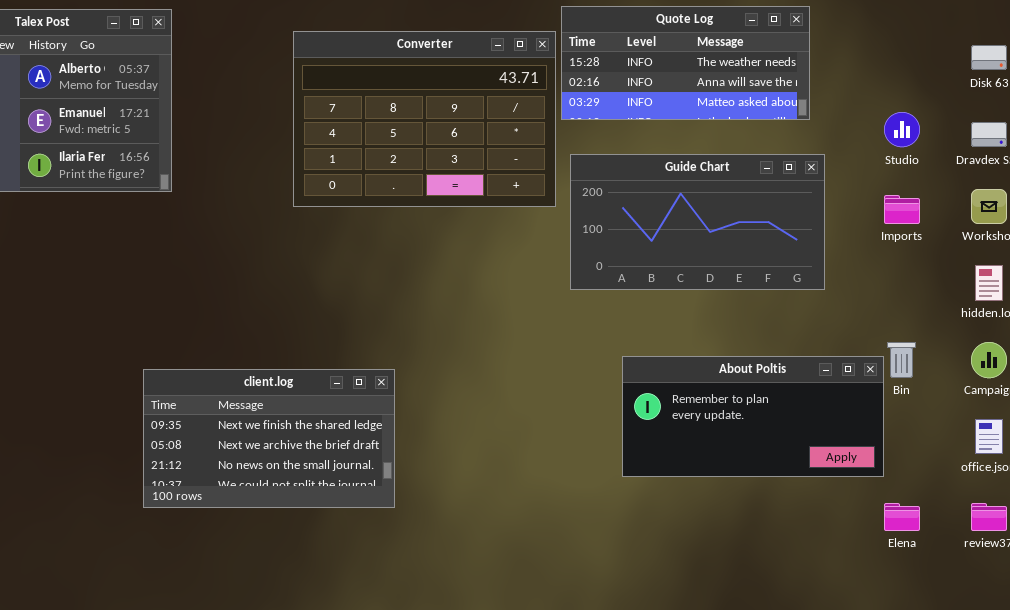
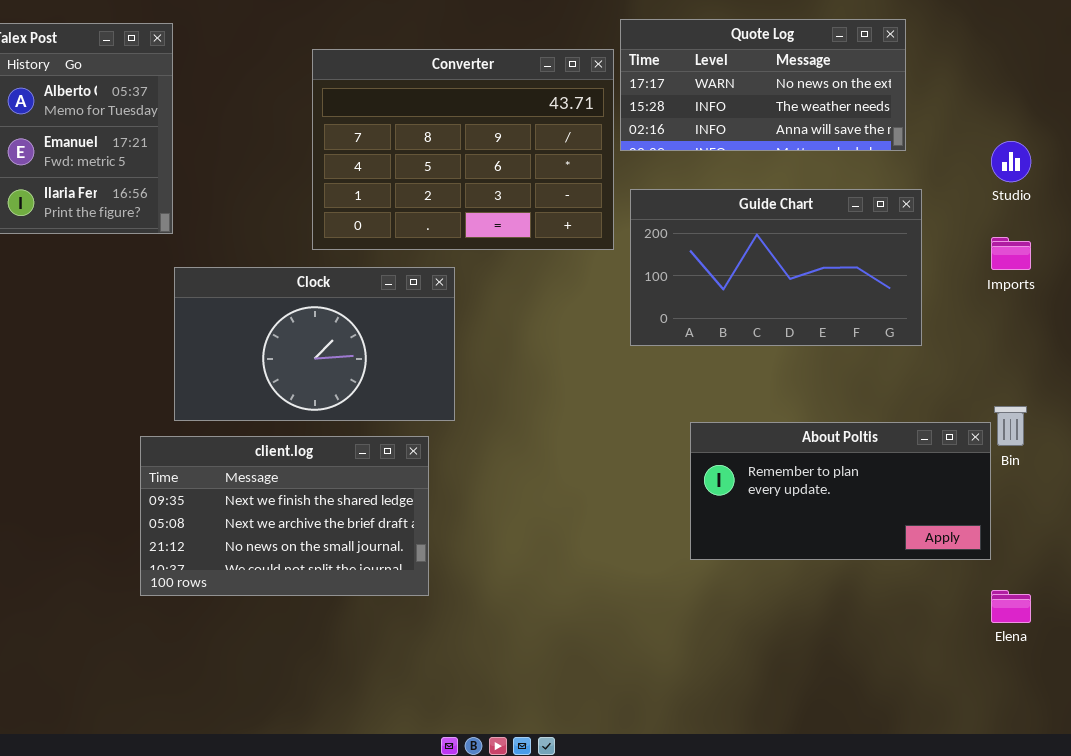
Quote Log: [561,6,810,120] -> [620,19,906,151], scrolled up 1 row
Clock: none -> [174,267,455,421], opened

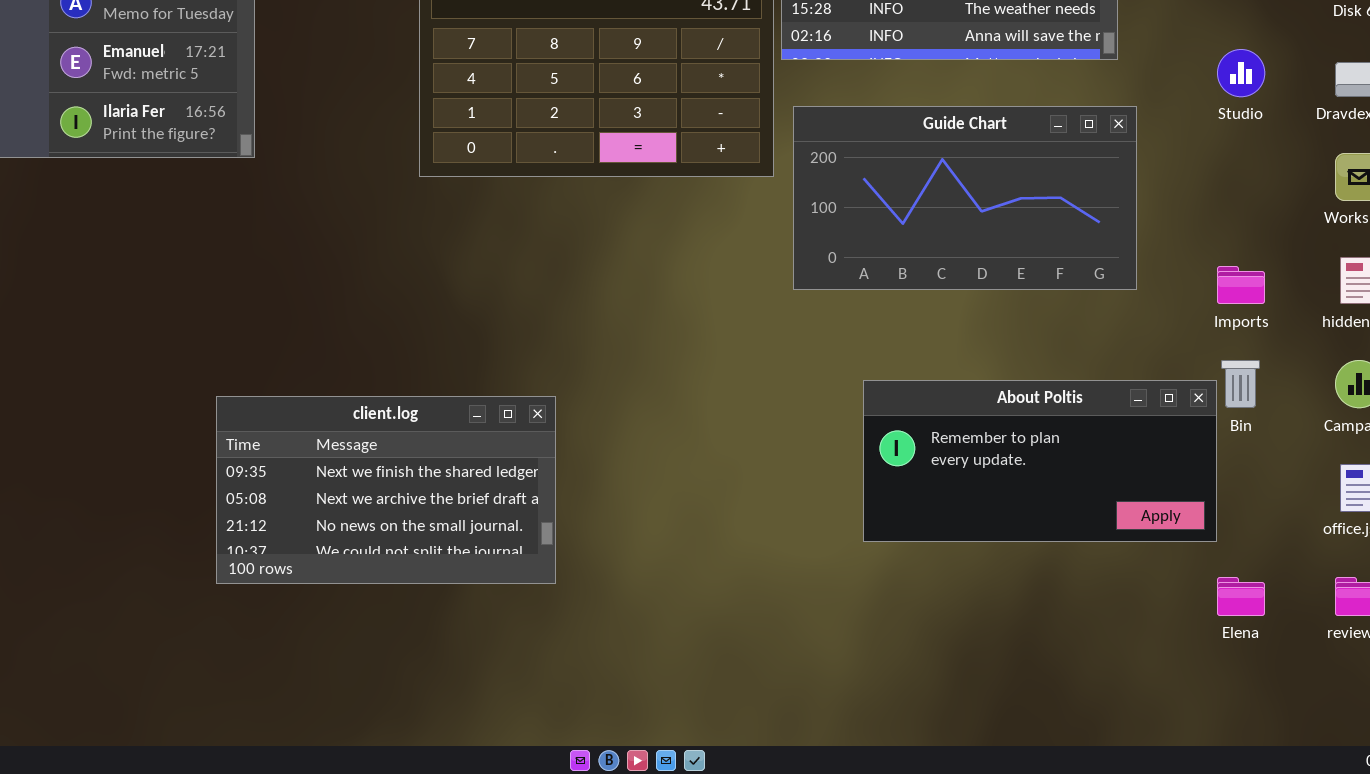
Imports: [991,237,1031,270] -> [1217,266,1265,304], moved
Clock: [174,267,455,421] -> none, closed

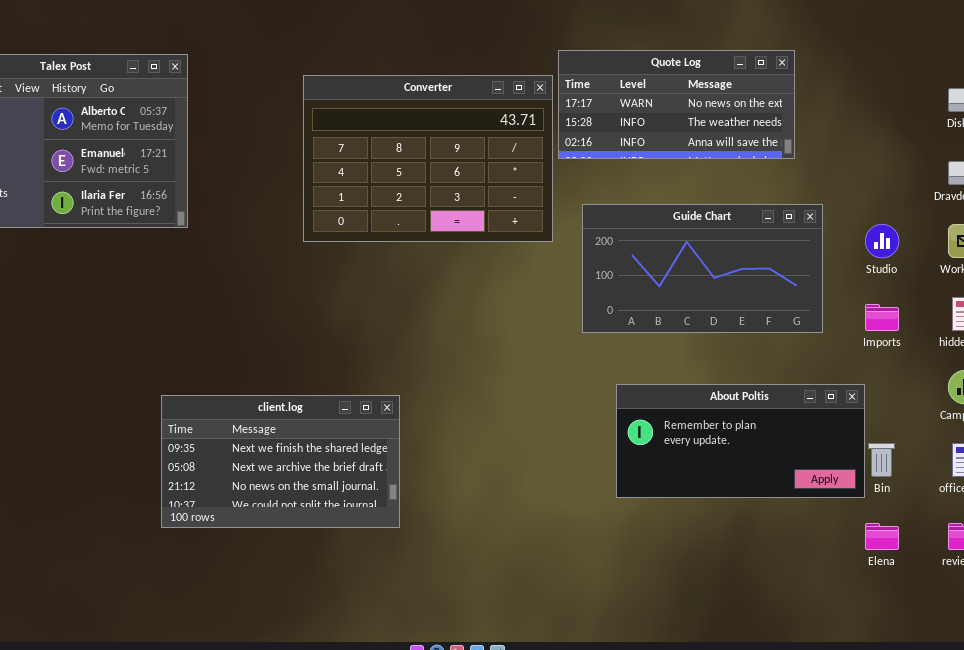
Studio: [1217,49,1265,97] -> [865,224,899,258], moved
Guide Chart: [793,106,1137,290] -> [582,204,823,333], moved
Bin: [1221,360,1260,408] -> [868,443,895,477], moved

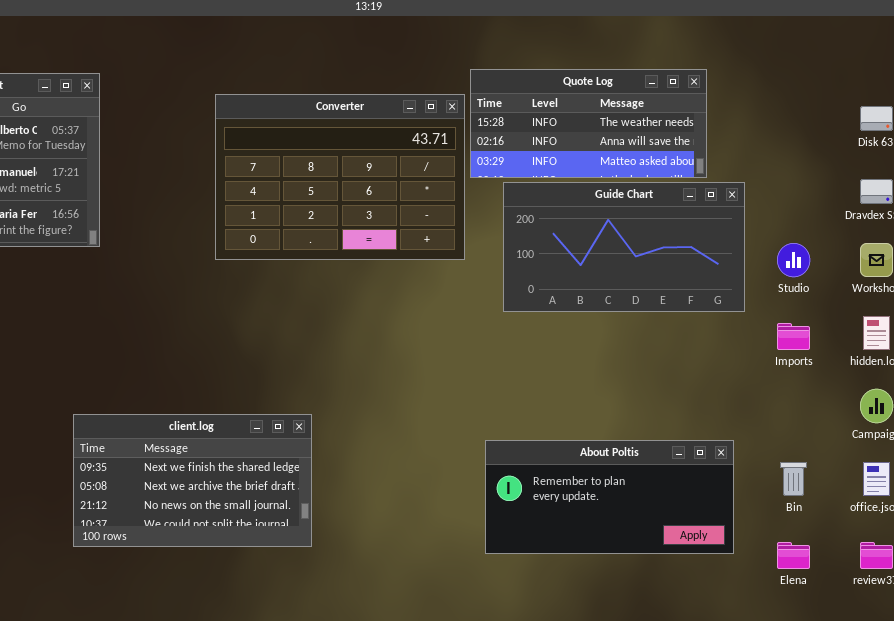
Quote Log: [558,50,795,159] -> [470,69,707,178], scrolled down 1 row
Guide Chart: [582,204,823,333] -> [503,182,745,312], moved
About Poltis: [616,384,865,498] -> [485,440,734,554], moved

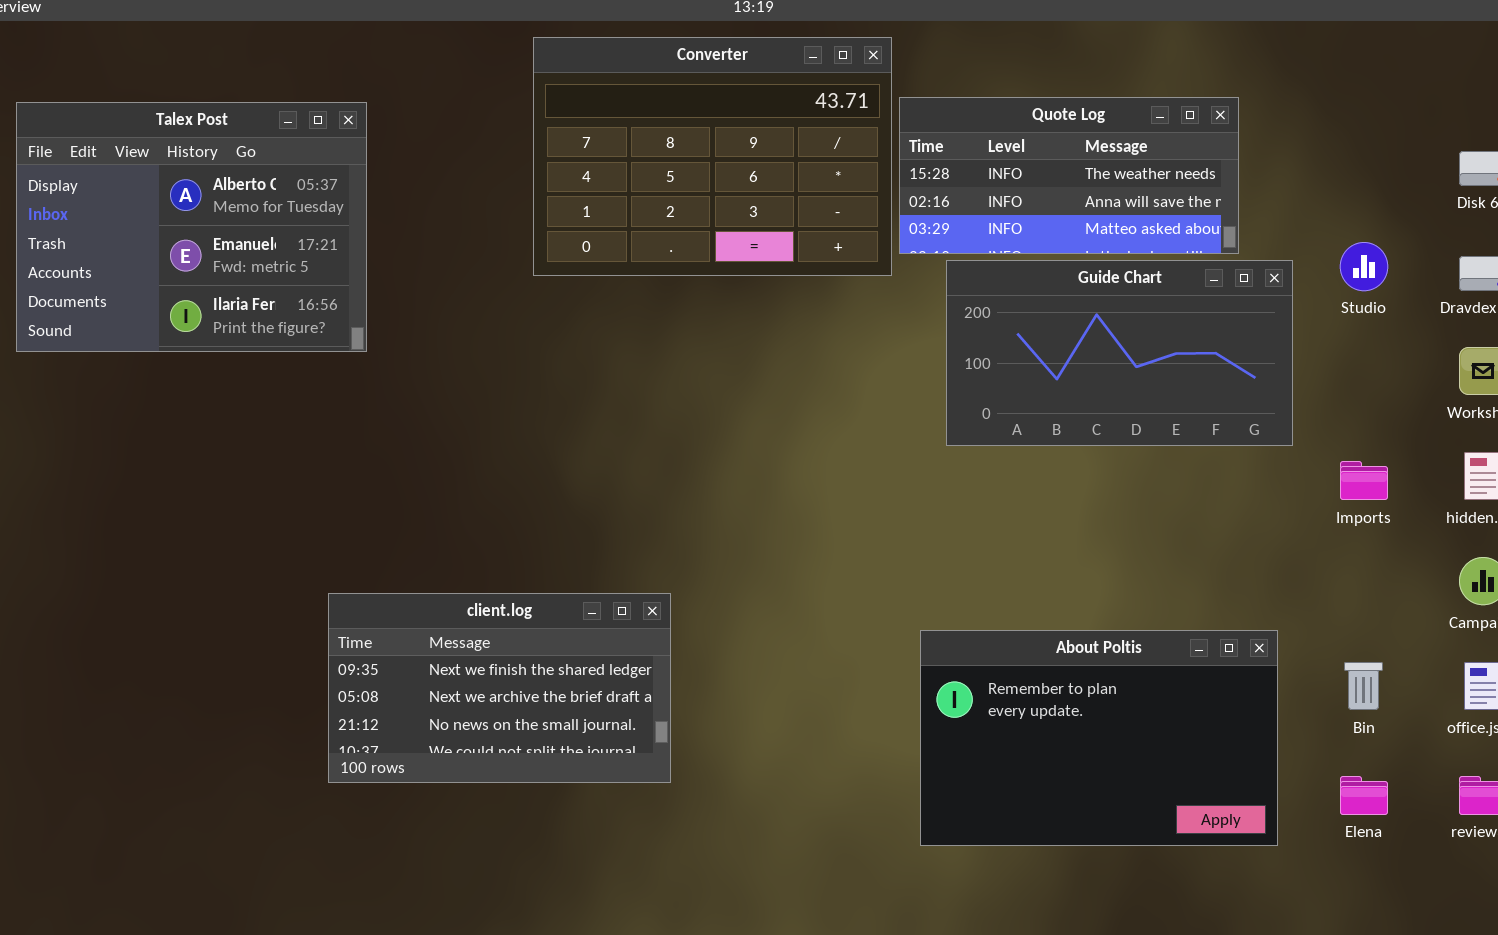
Converter: [215,94,465,260] -> [533,37,892,276], moved
Studio: [777,243,810,277] -> [1340,242,1388,291], moved
About Poltis: [485,440,734,554] -> [920,630,1278,846], resized

